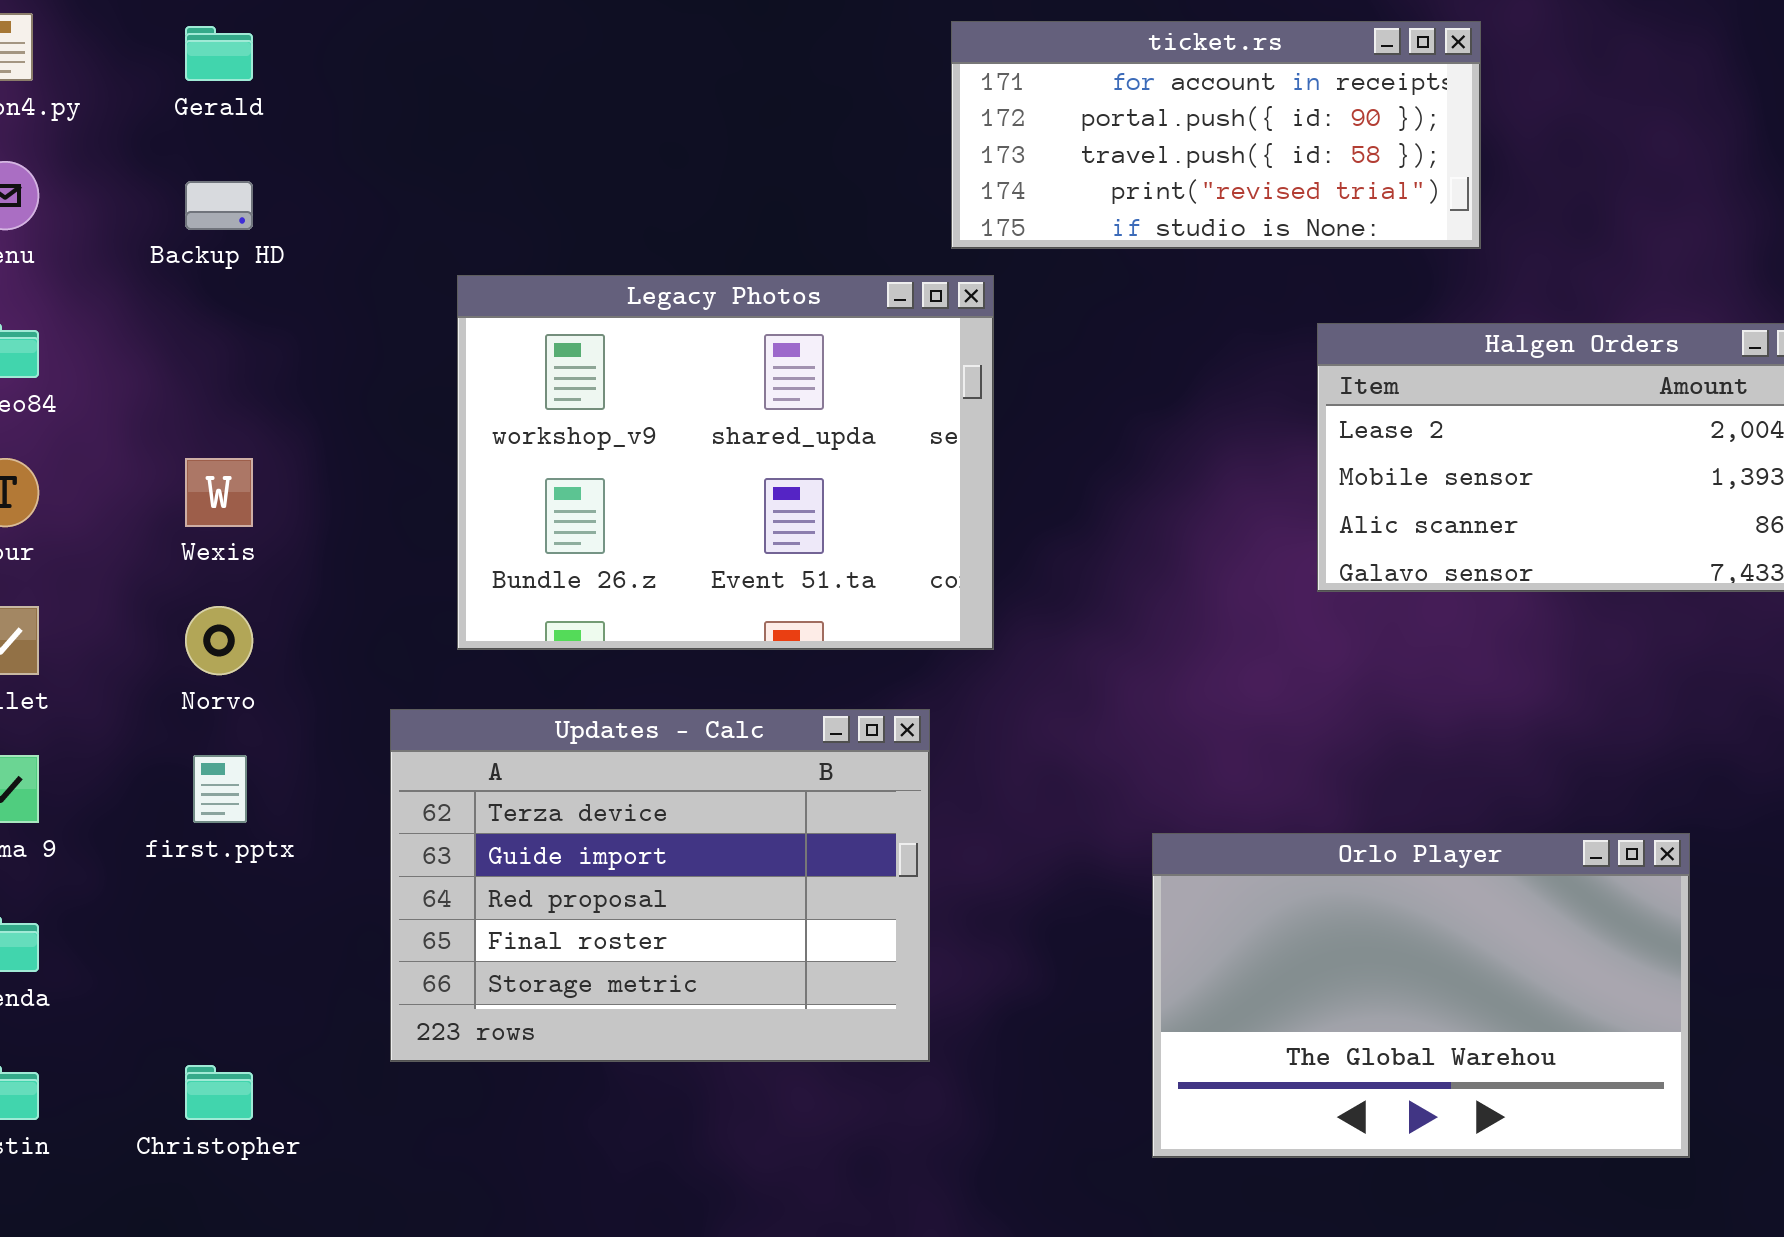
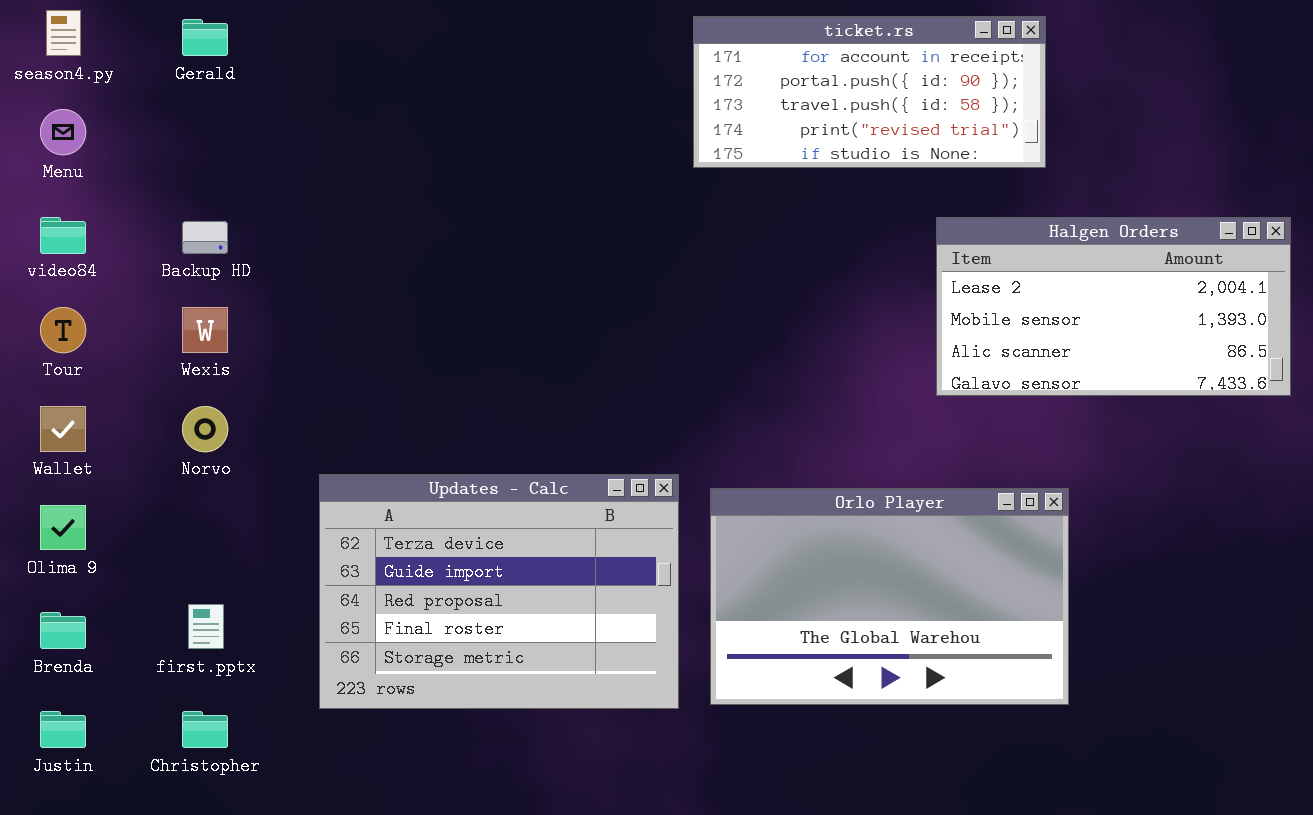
Backup HD: [185,181,253,230] -> [182,221,228,254], moved
Legacy Photos: [457,275,994,650] -> none, closed
first.pptx: [193,755,247,823] -> [188,604,224,649], moved
Orlo Player: [1152,833,1690,1158] -> [710,488,1069,705], moved

